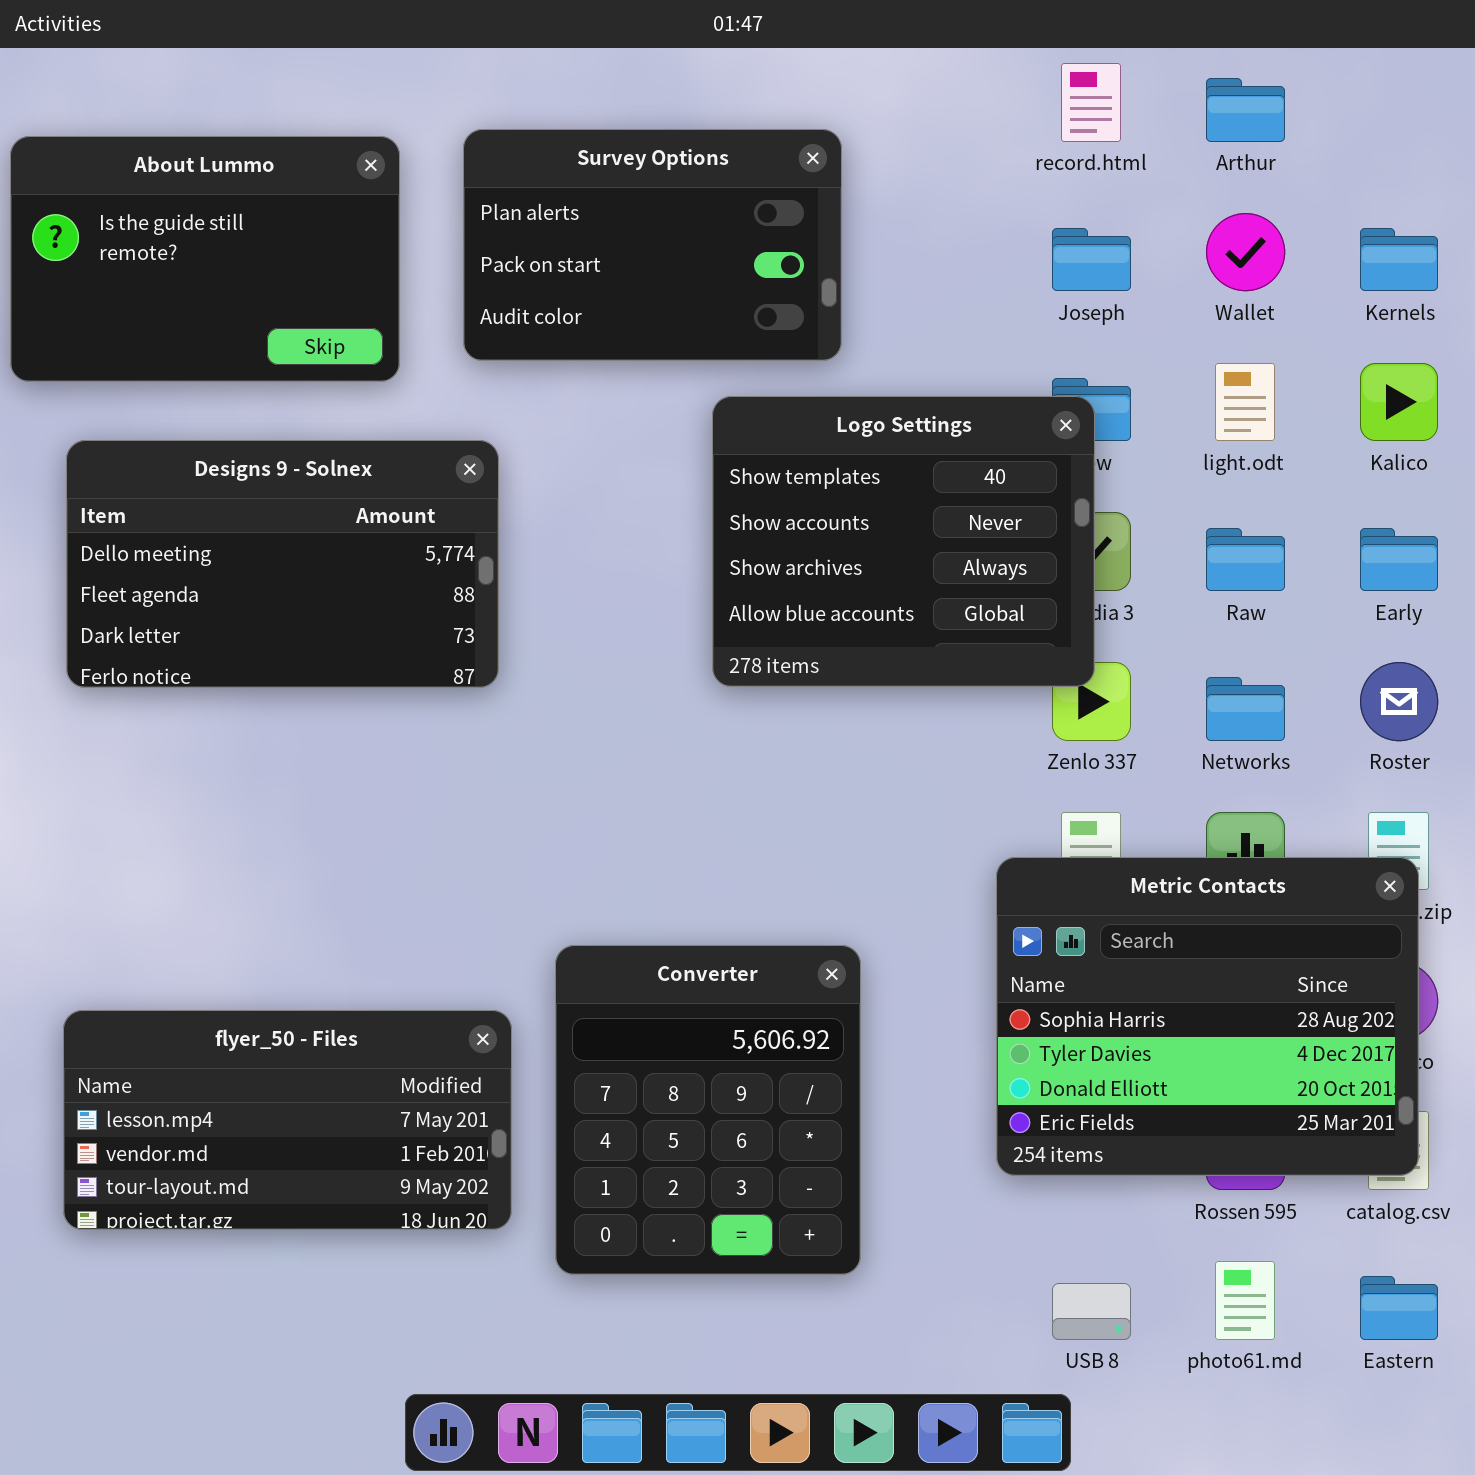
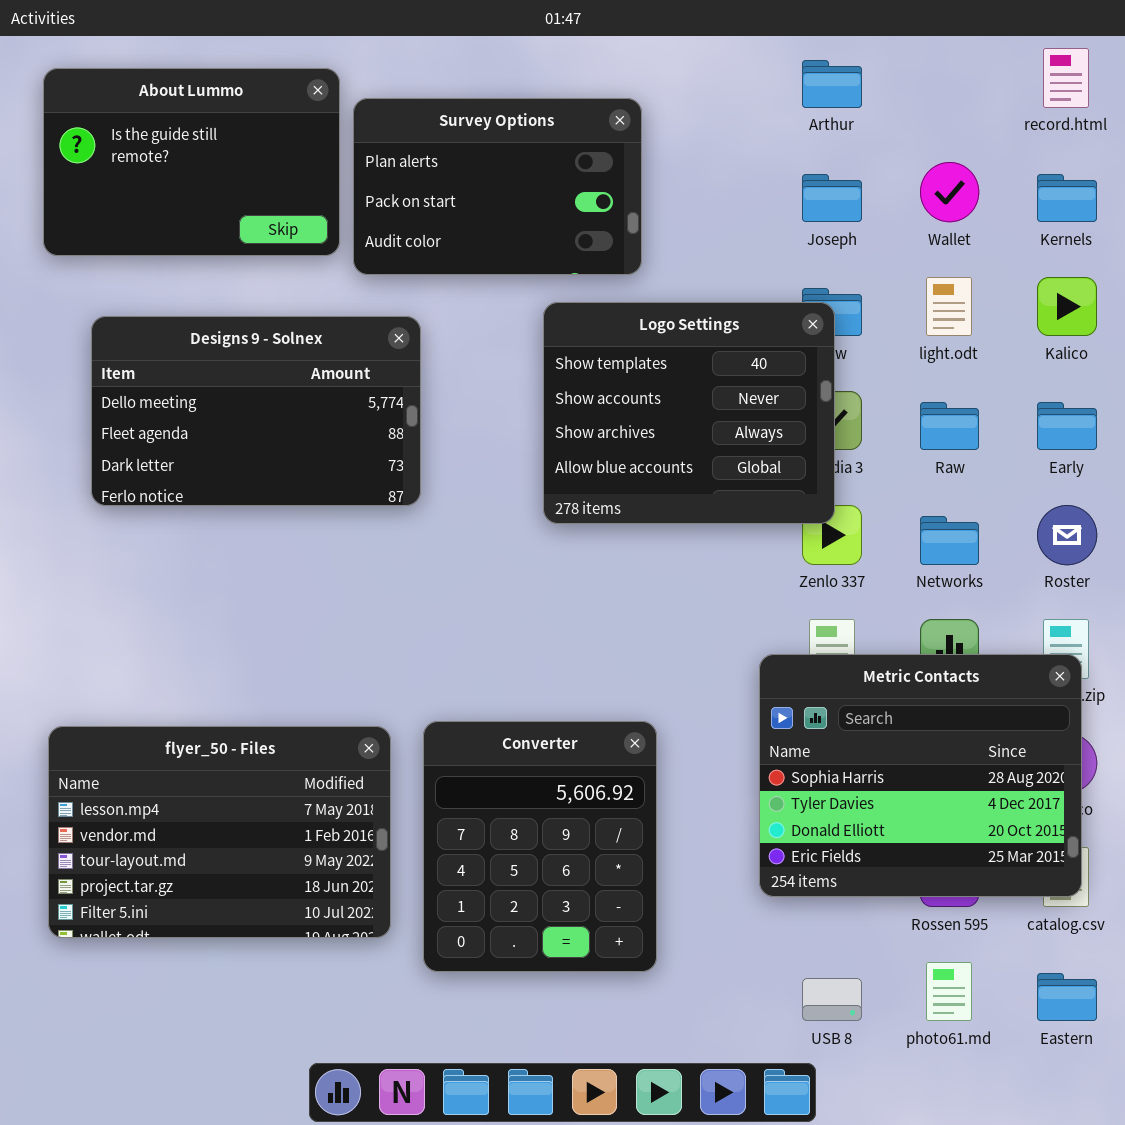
record.html: [1061,63,1121,142] -> [1043,48,1089,108], moved
Arthur: [1206,78,1285,142] -> [802,60,862,108], moved
About Lummo: [10,136,400,382] -> [43,68,340,256], moved
Designs 9 - Solnex: [66,440,499,688] -> [91,316,421,506], moved
flyer_50 - Files: [63,1010,512,1230] -> [48,726,391,938], resized

